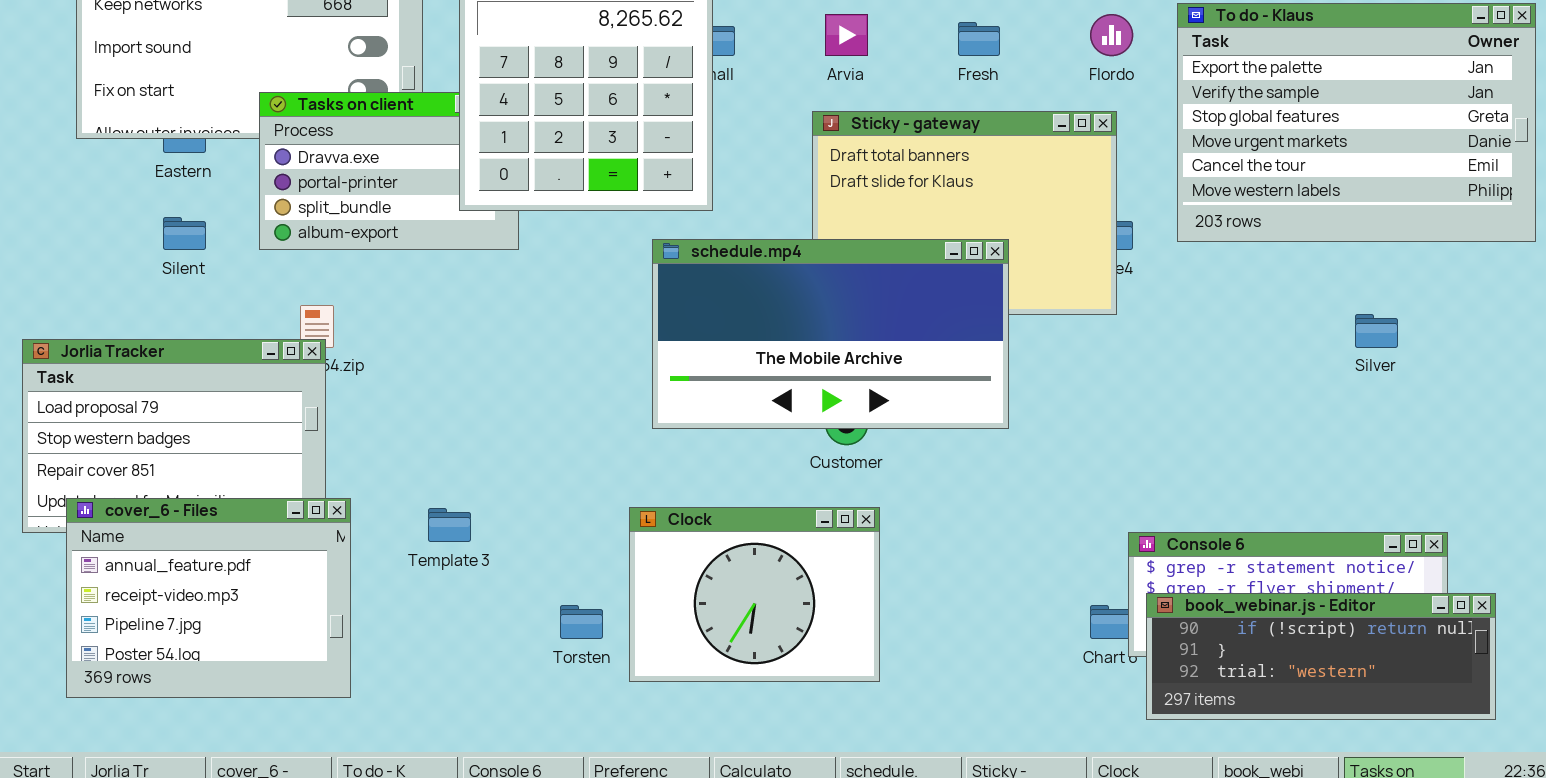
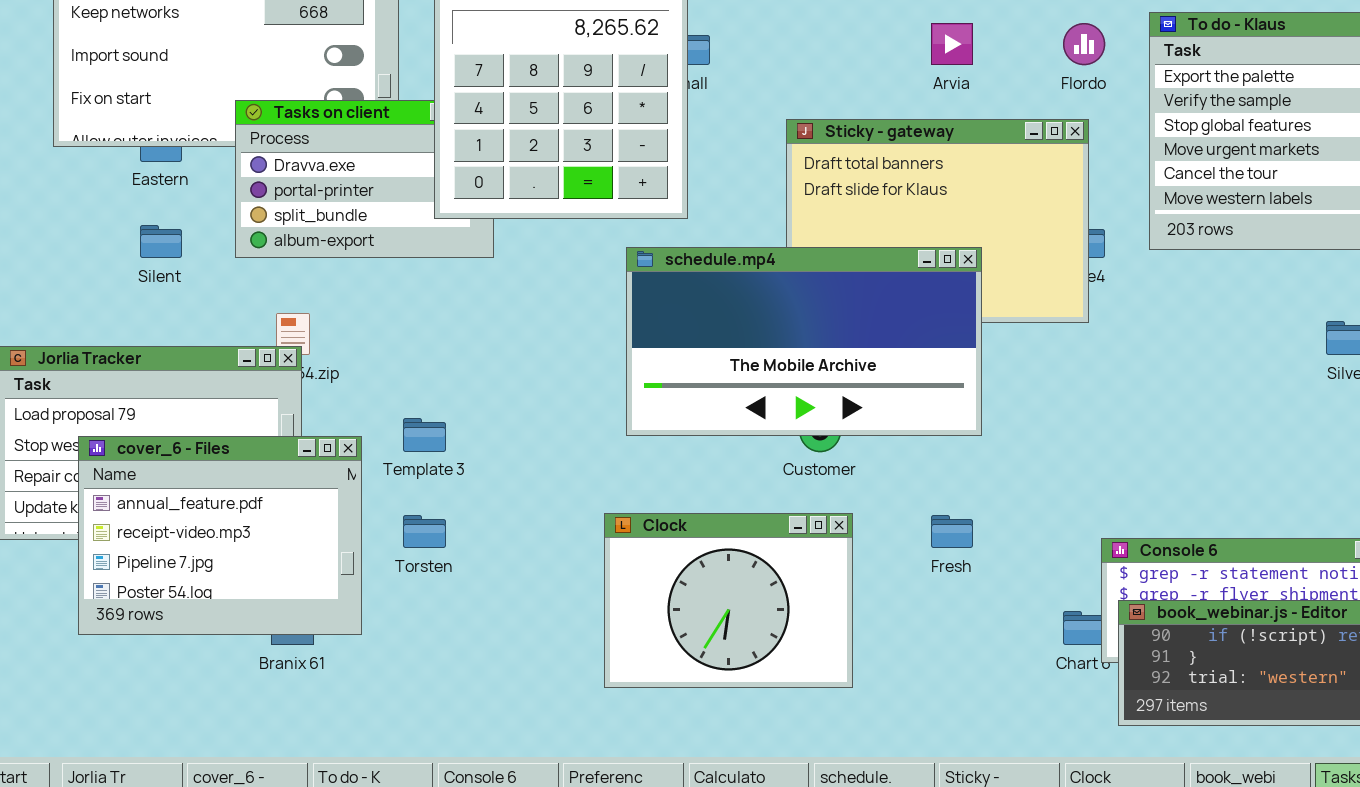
Arvia: [825,14,868,56] -> [931,23,973,65], moved
Fresh: [958,22,1000,56] -> [931,515,973,548], moved
cover_6 - Files: [66,498,351,698] -> [78,436,362,635], moved
Template 3: [428,508,471,542] -> [403,418,446,452], moved
Torsten: [560,605,603,639] -> [403,515,446,548], moved

